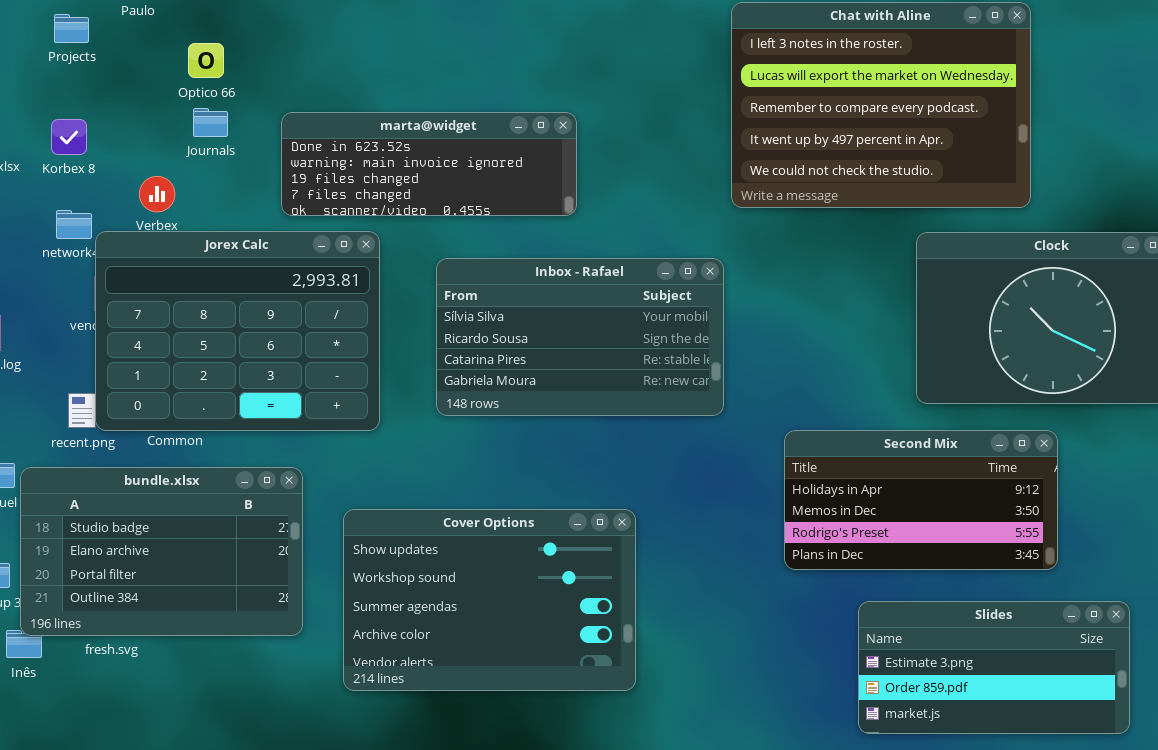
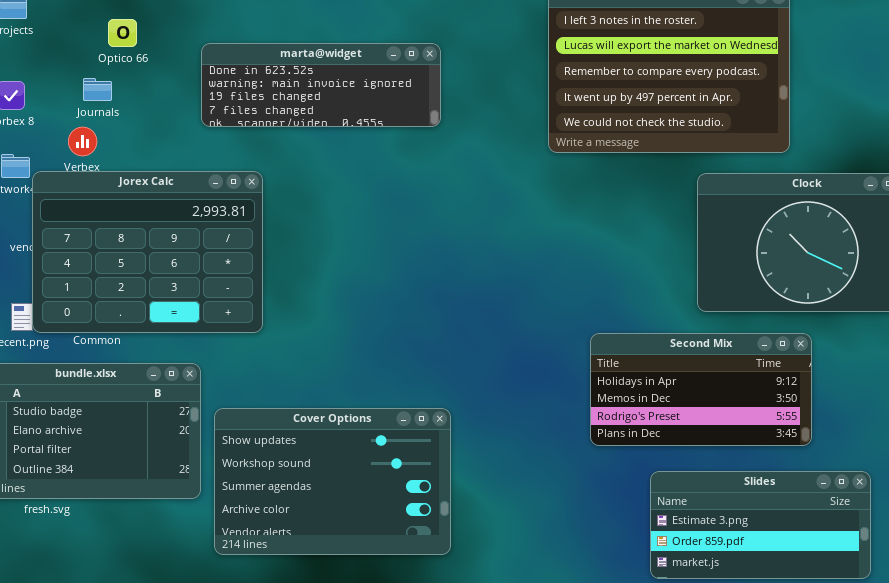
Journals: [193,108,228,137] -> [83,78,112,101], moved
marta@widget: [281,112,577,216] -> [201,43,441,127], moved
Inbox - Rafael: [436,258,724,416] -> none, closed
Cover Options: [343,509,636,691] -> [214,408,451,555], moved

